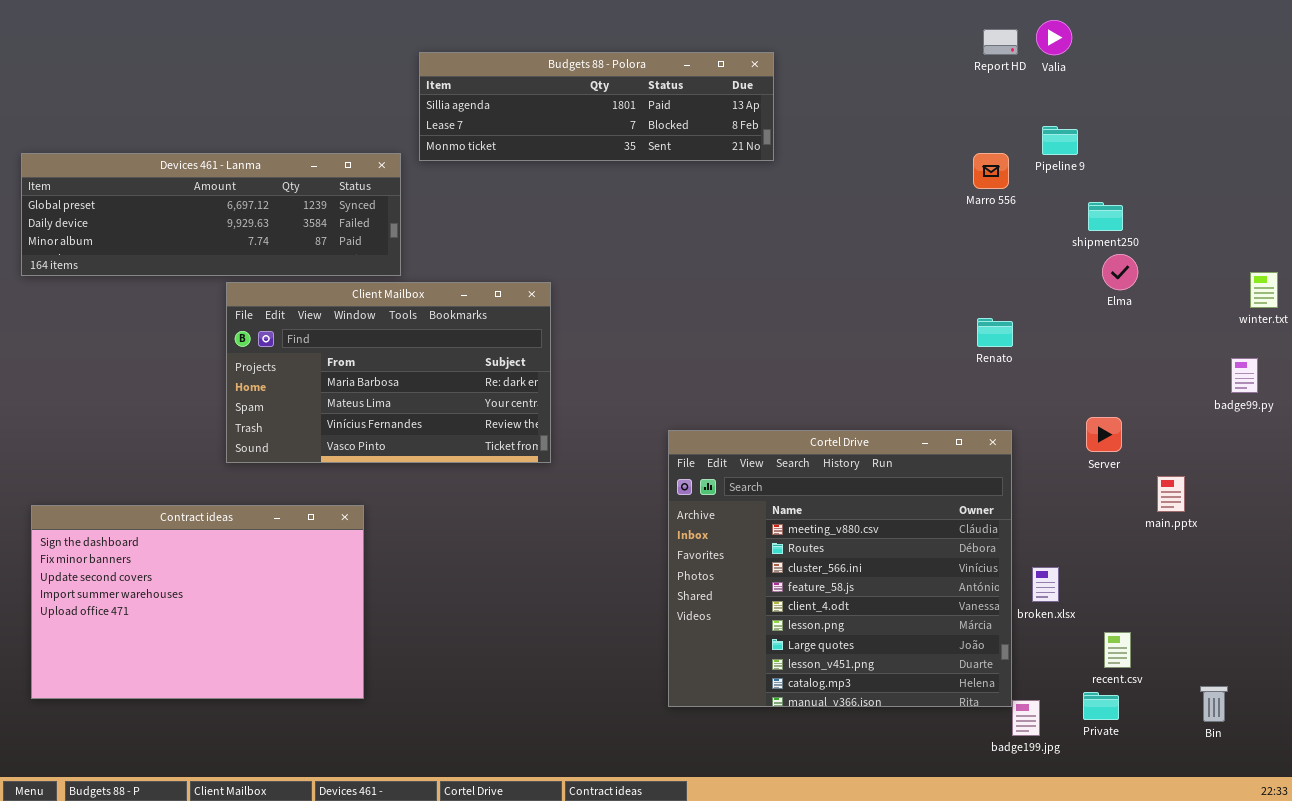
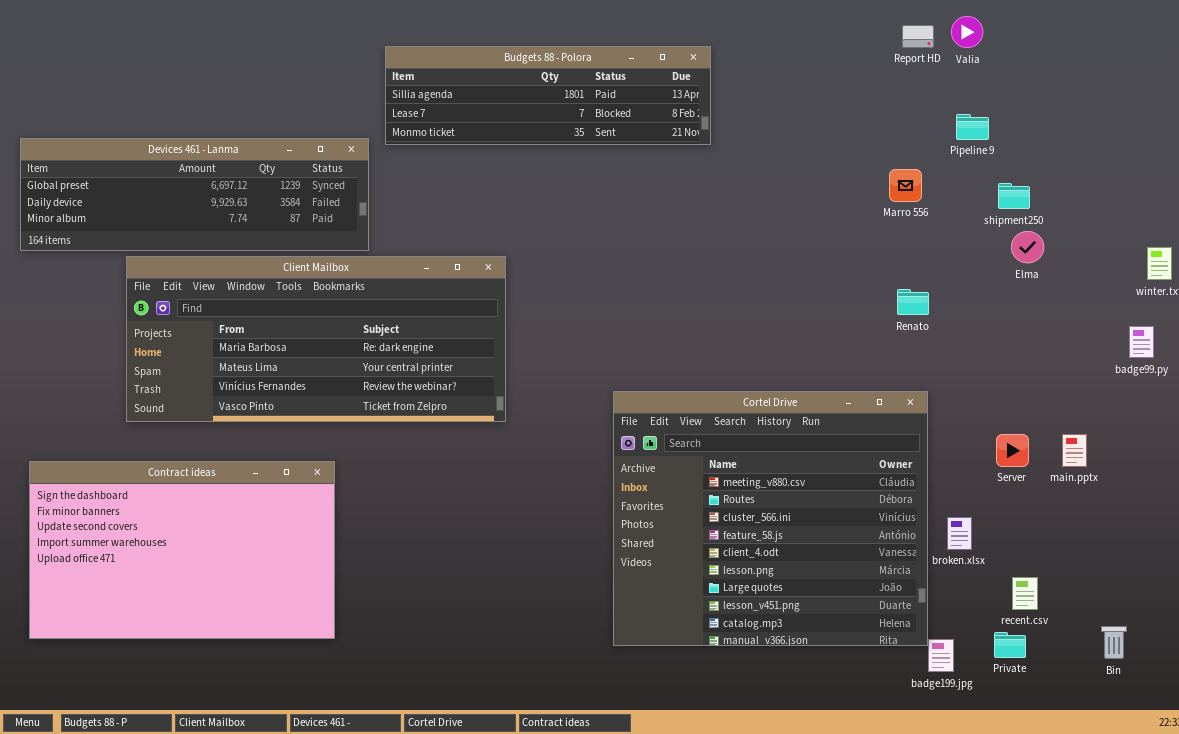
Marro 556: [973,153,1009,189] -> [889,169,922,202], moved
Client Mailbox: [226,282,551,463] -> [126,256,506,422], resized
Server: [1086,417,1122,452] -> [996,434,1029,467], moved

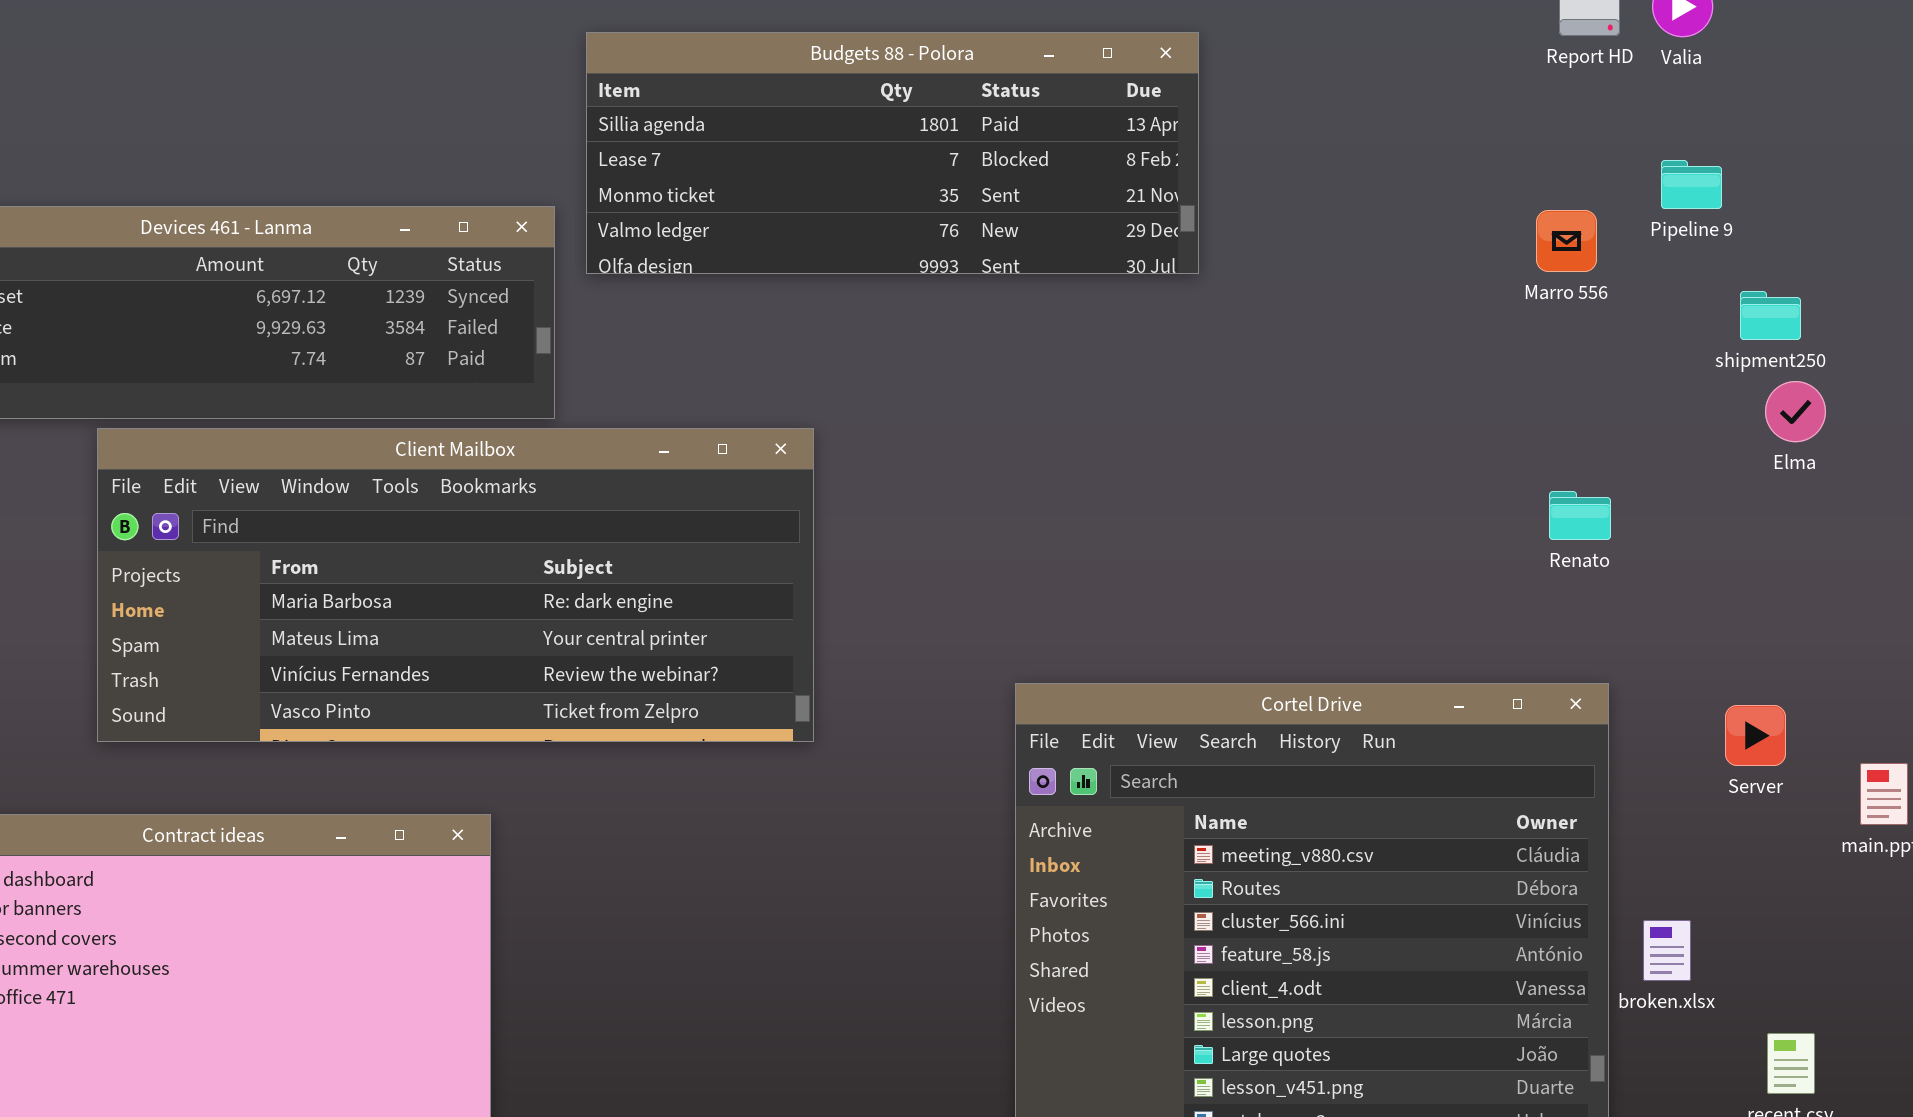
Budgets 88 - Polora: [385,46,711,145] -> [586,32,1199,274], resized
Marro 556: [889,169,922,202] -> [1536,210,1597,272], moved
Server: [996,434,1029,467] -> [1725,705,1786,766], moved

